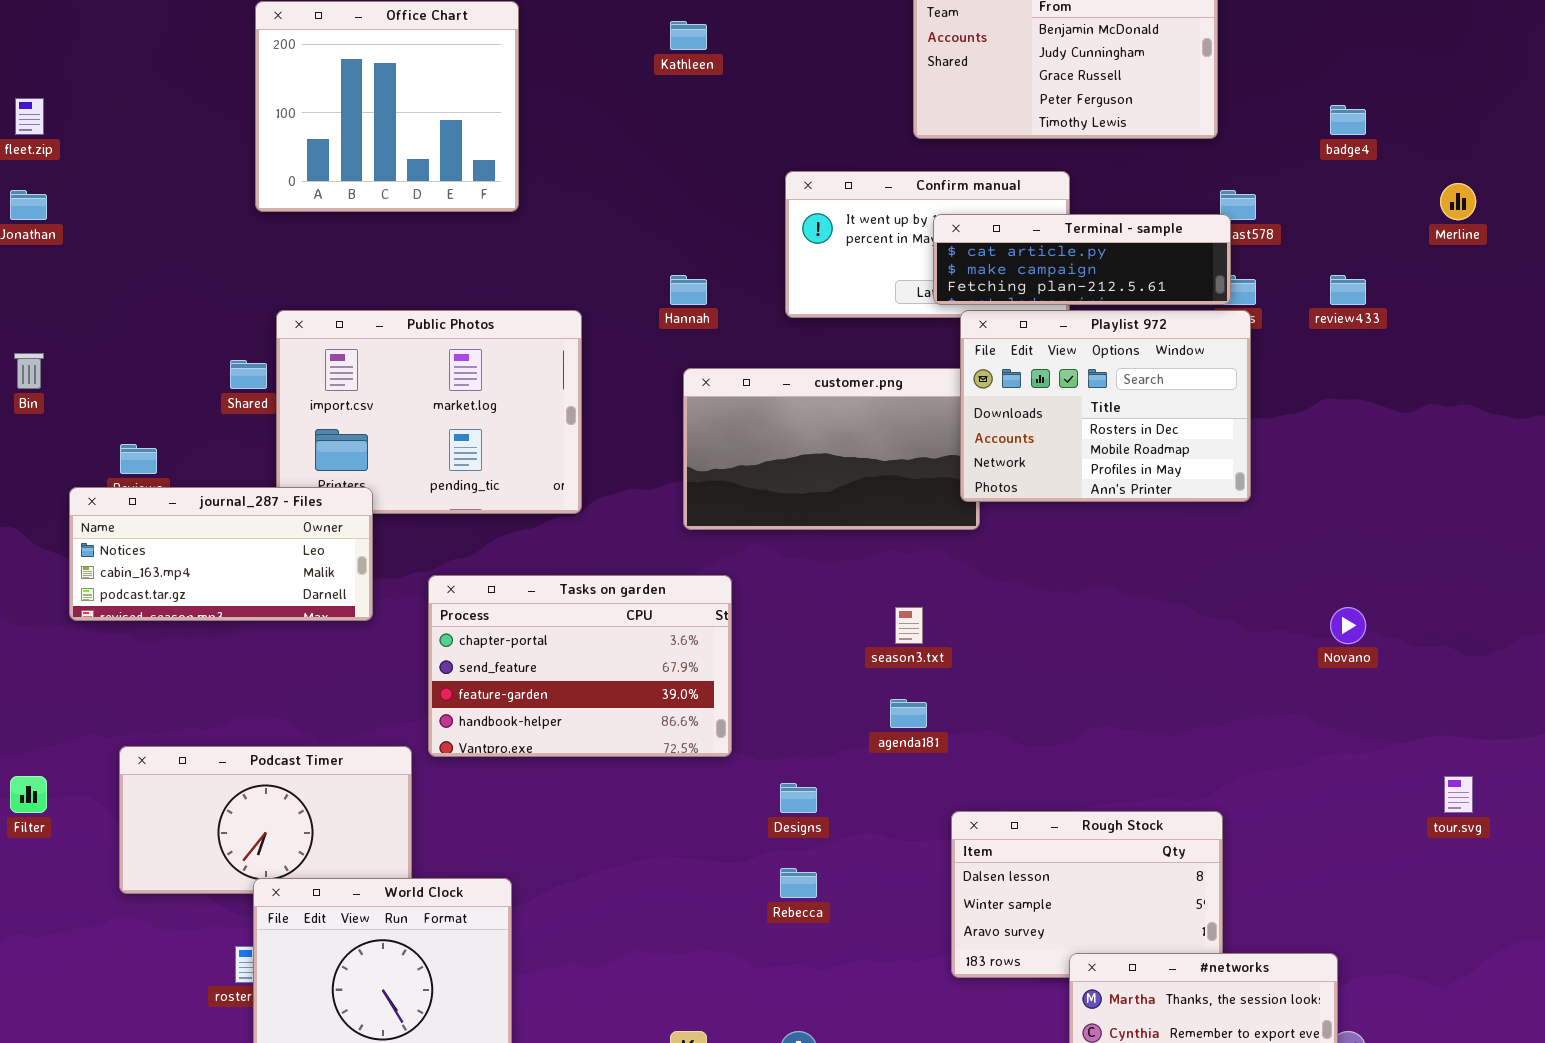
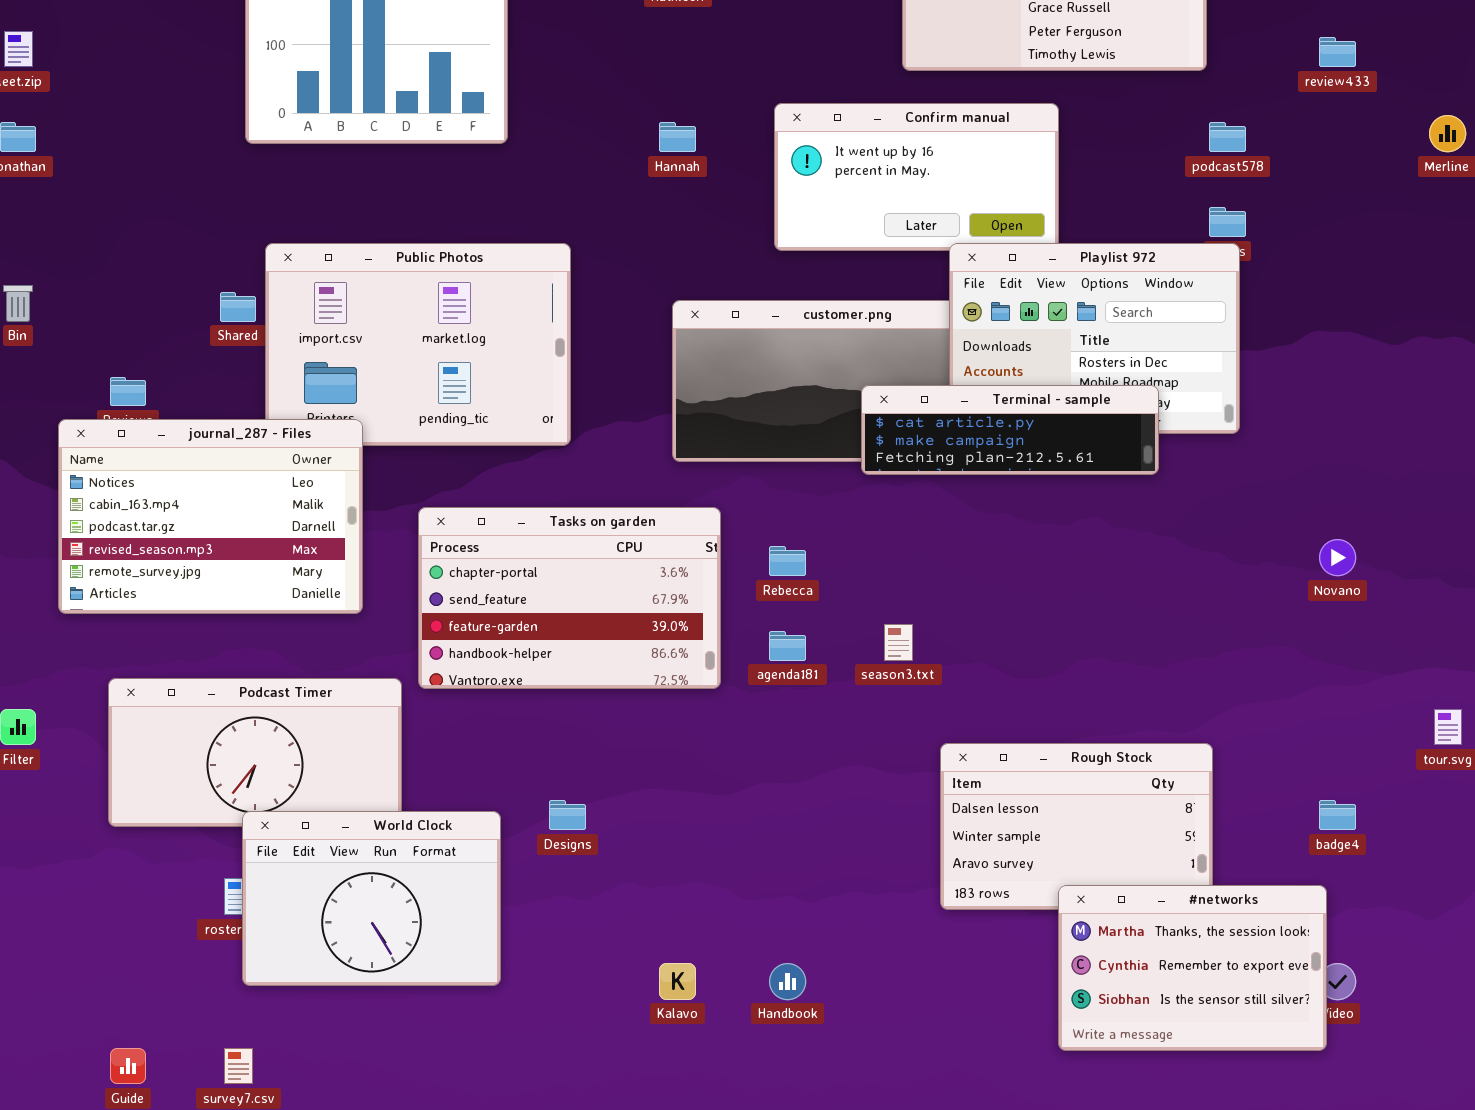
badge4: [1330,105,1366,135] -> [1319,800,1356,830], moved
Terminal - sample: [933,214,1231,305] -> [861,385,1159,475], moved
Hannah: [670,275,707,305] -> [659,122,696,152], moved
review433: [1330,275,1366,305] -> [1319,37,1356,67], moved
journal_287 - Files: [69,487,373,621] -> [58,419,363,614], resized
season3.txt: [895,607,923,644] -> [884,624,913,661], moved
agenda181: [890,699,927,728] -> [769,631,806,661], moved
Designs: [780,783,817,813] -> [549,800,586,830], moved
Rebecca: [780,868,817,898] -> [769,546,806,576], moved

